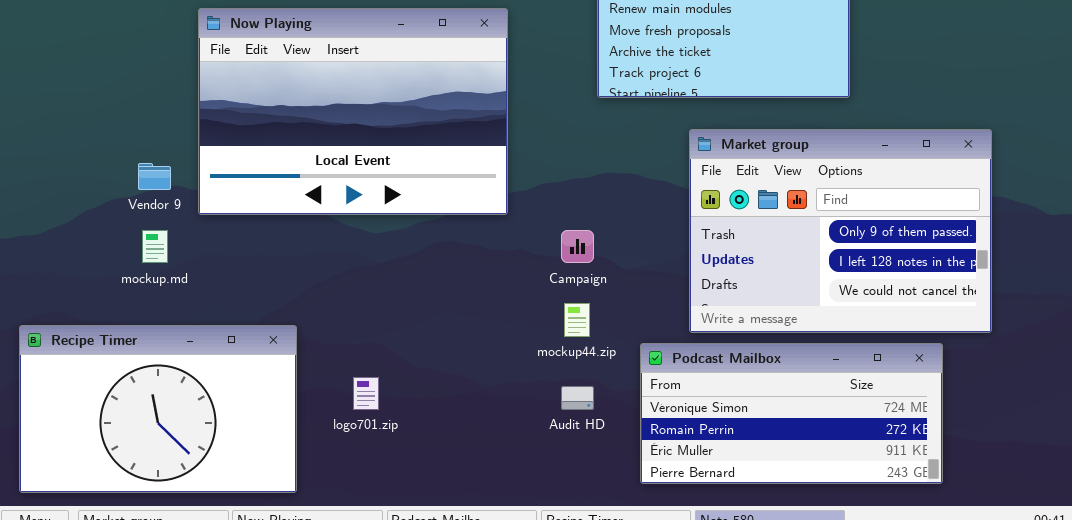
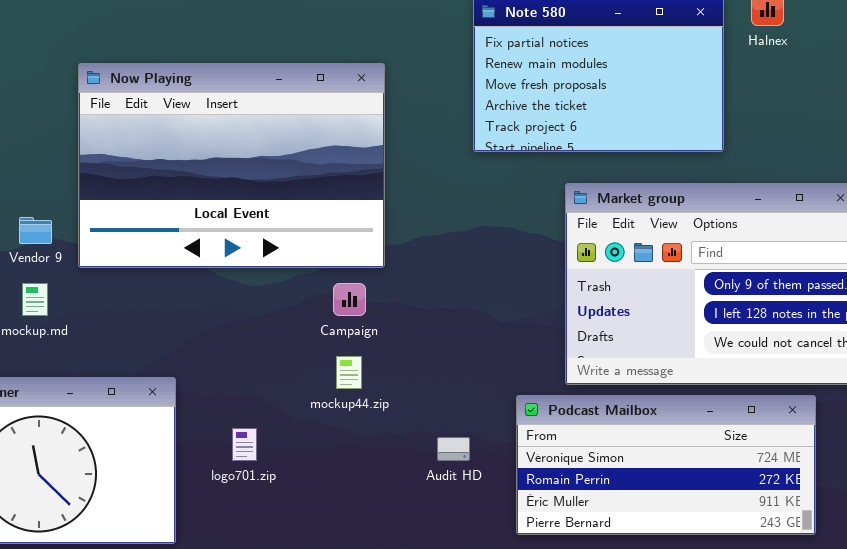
Campaign: [561,230,594,263] -> [333,283,366,316], moved
mockup44.zip: [564,303,590,337] -> [336,356,362,389], moved

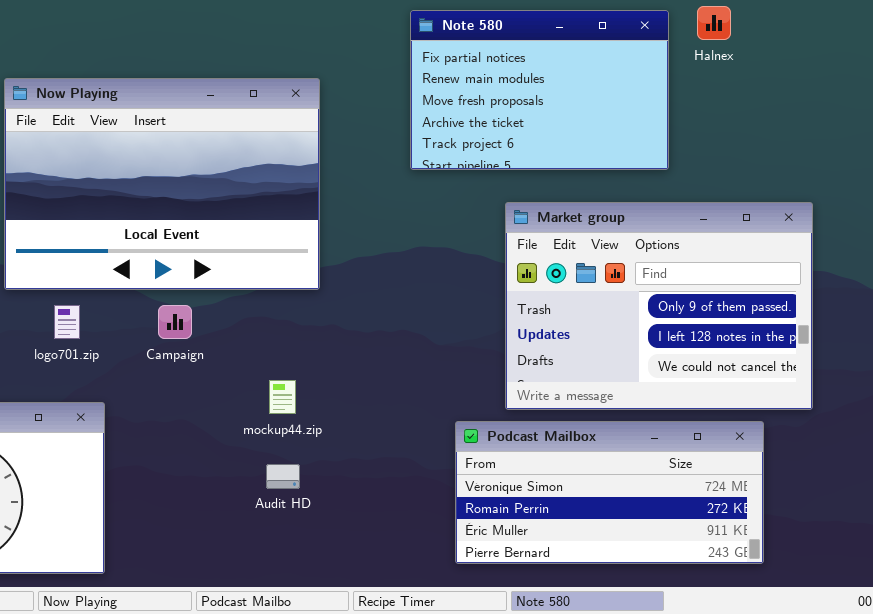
Campaign: [333,283,366,316] -> [158,305,192,339], moved
logo701.zip: [232,428,257,461] -> [54,305,80,339], moved
Audit HD: [437,437,470,461] -> [266,464,300,489], moved

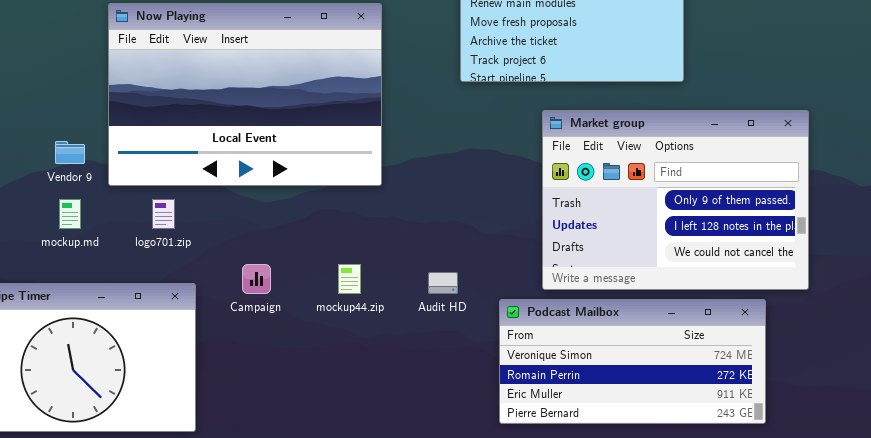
Campaign: [158,305,192,339] -> [242,264,271,294], moved
Audit HD: [266,464,300,489] -> [428,272,458,294], moved

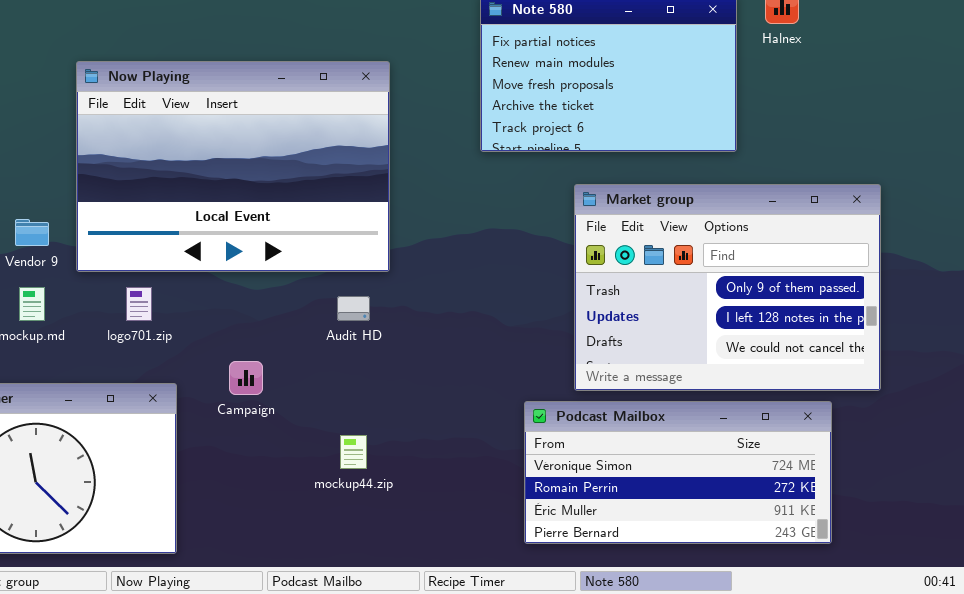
mockup44.zip: [338,264,361,294] -> [340,435,367,469], moved
Audit HD: [428,272,458,294] -> [337,296,370,321], moved

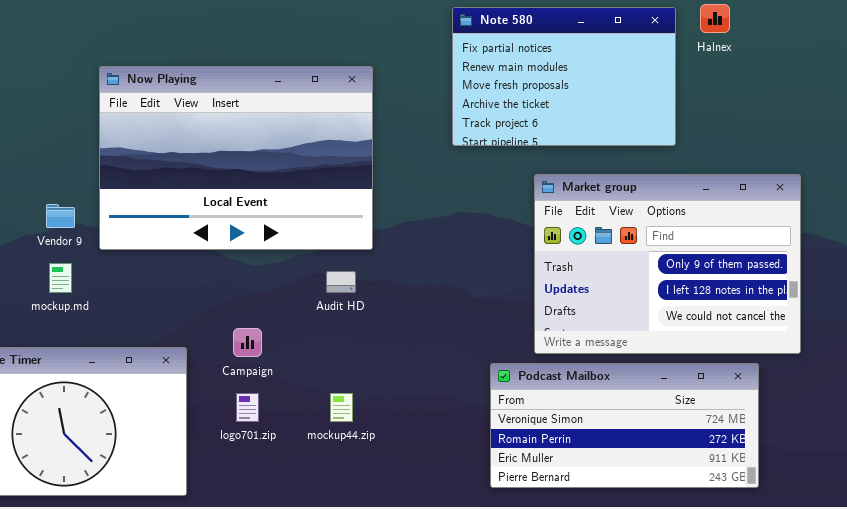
logo701.zip: [126,287,152,321] -> [236,393,259,422], moved

